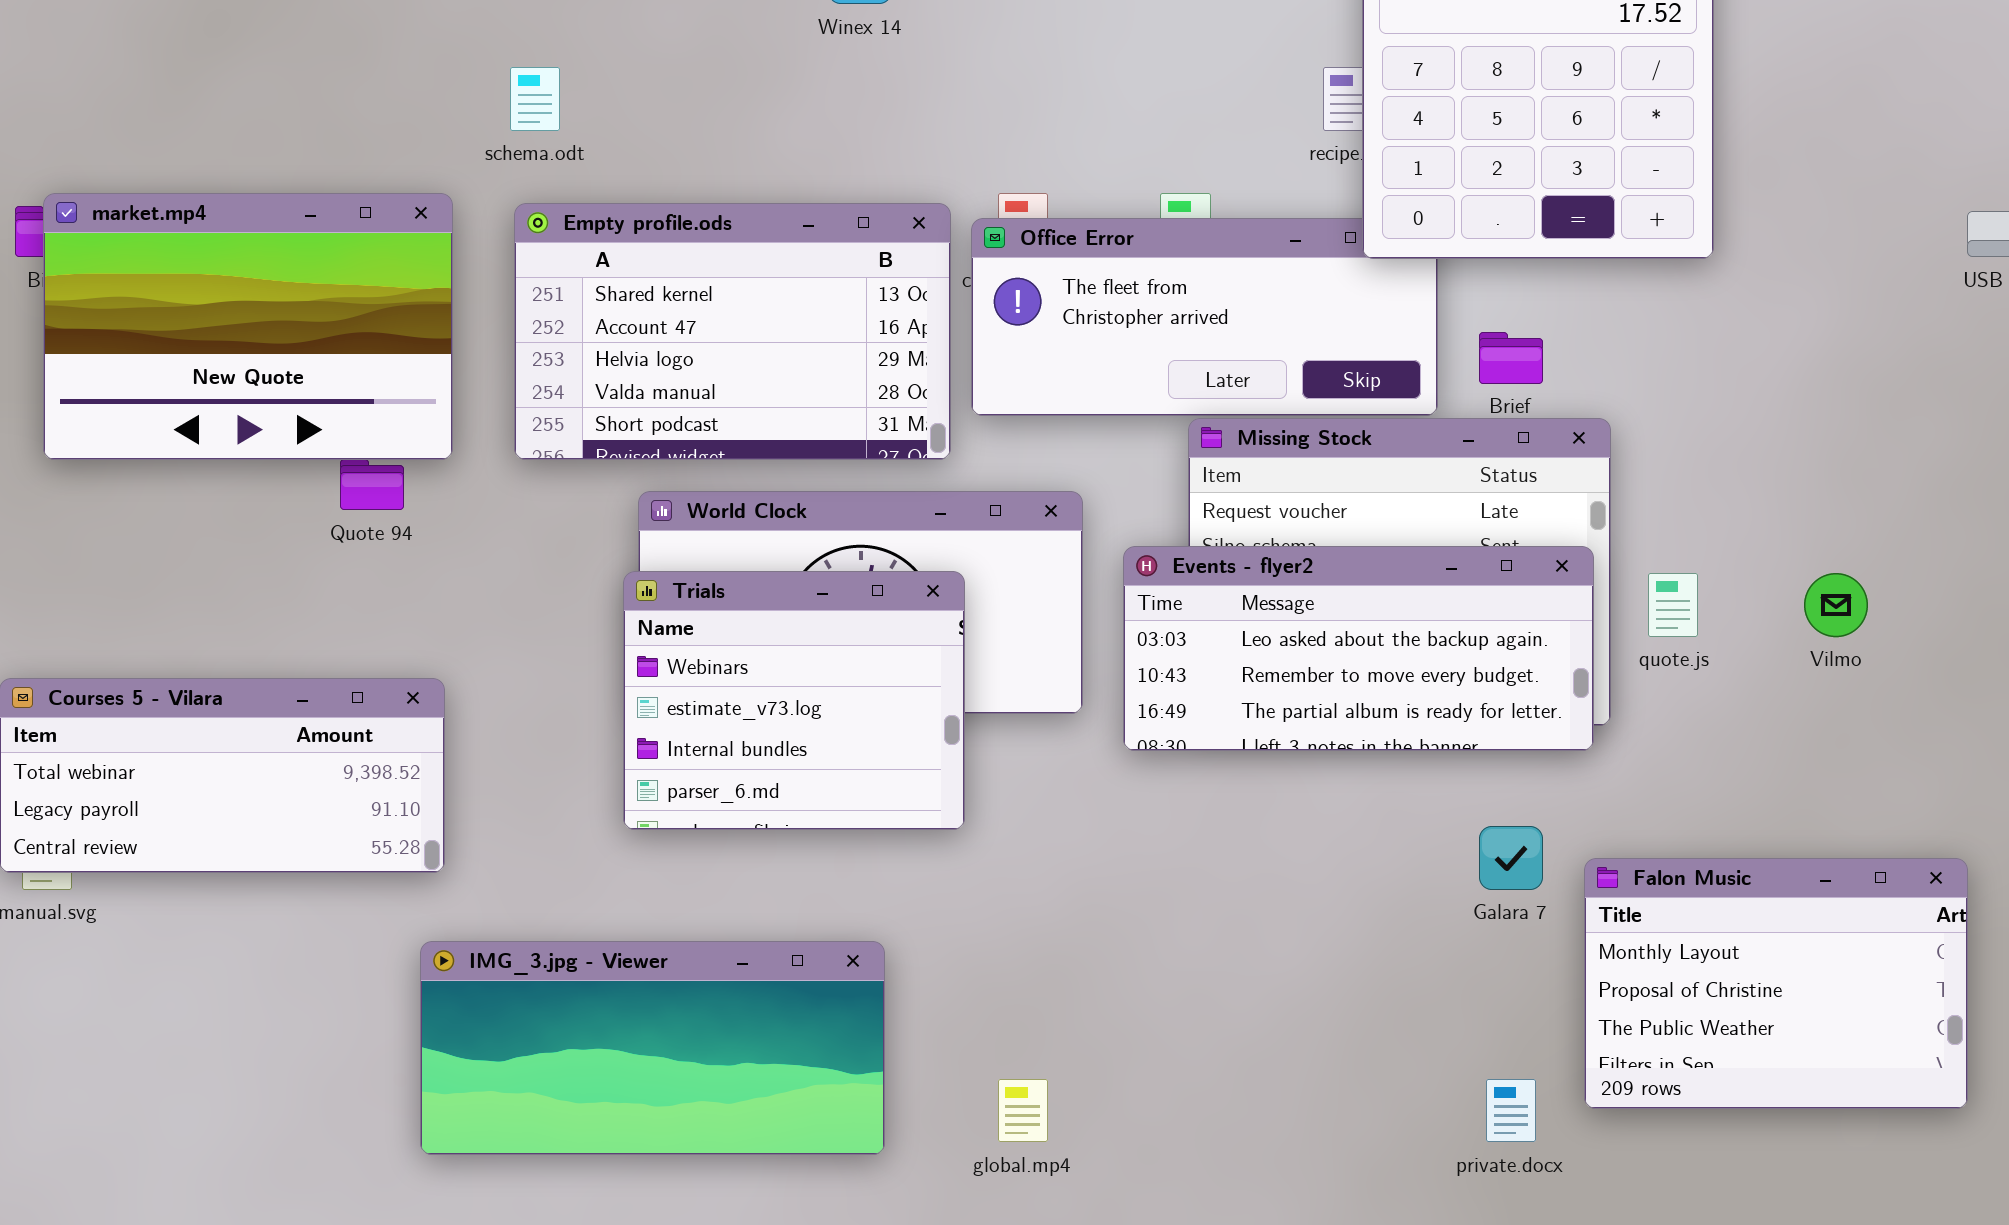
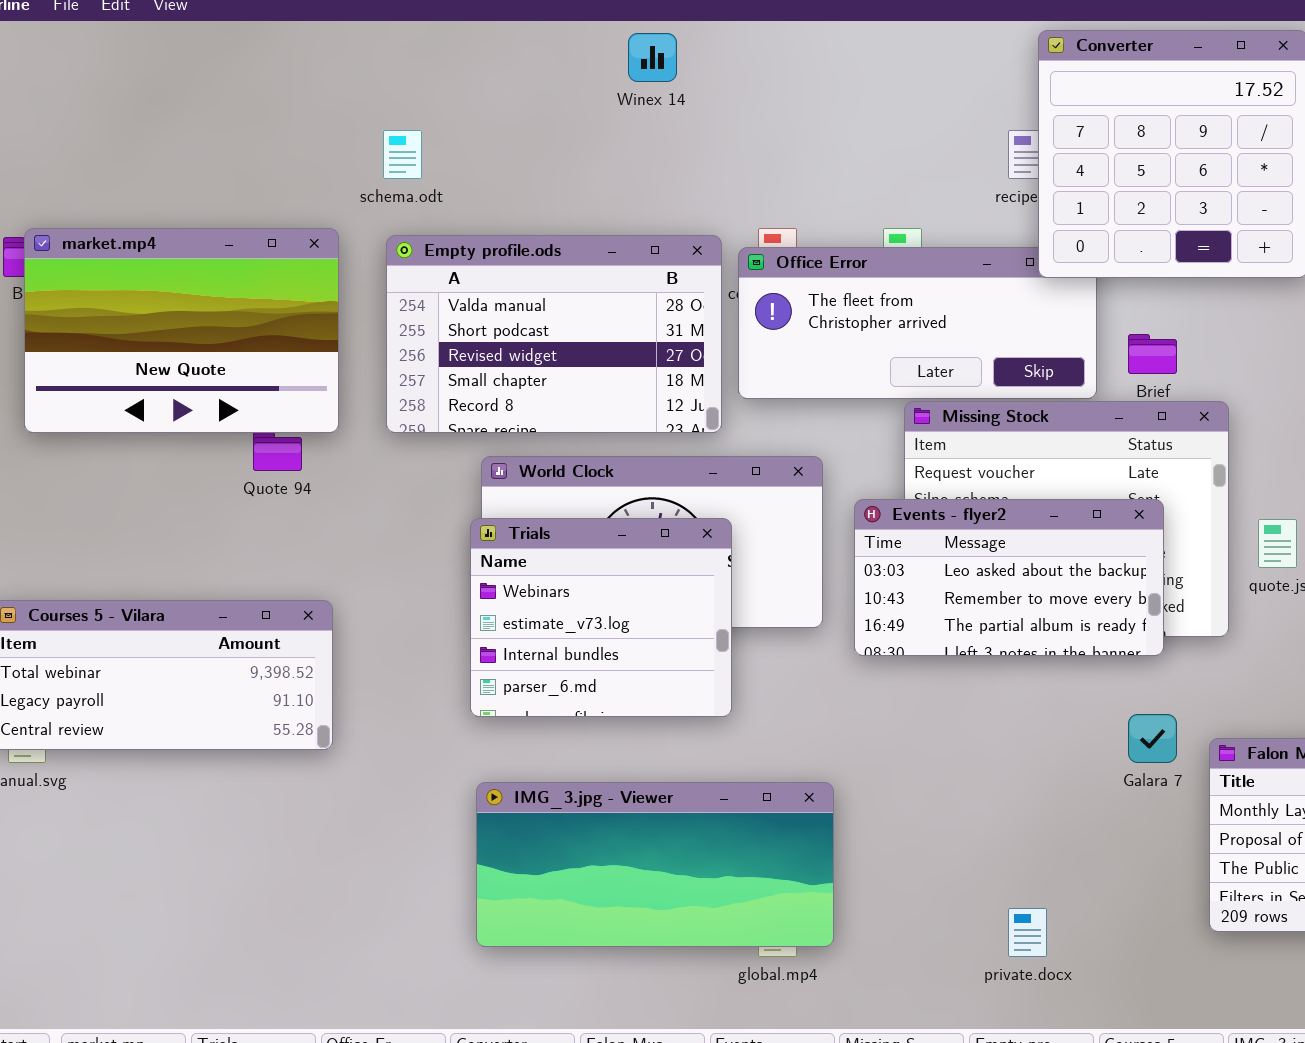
Empty profile.ods: [514,203,951,460] -> [386,235,722,433], scrolled down 3 rows
Events - flyer2: [1123,546,1594,751] -> [854,499,1164,656], resized
IMG_3.jpg - Viewer: [420,941,885,1155] -> [476,782,834,947], moved
private.docx: [1486,1079,1536,1142] -> [1008,908,1047,957], moved

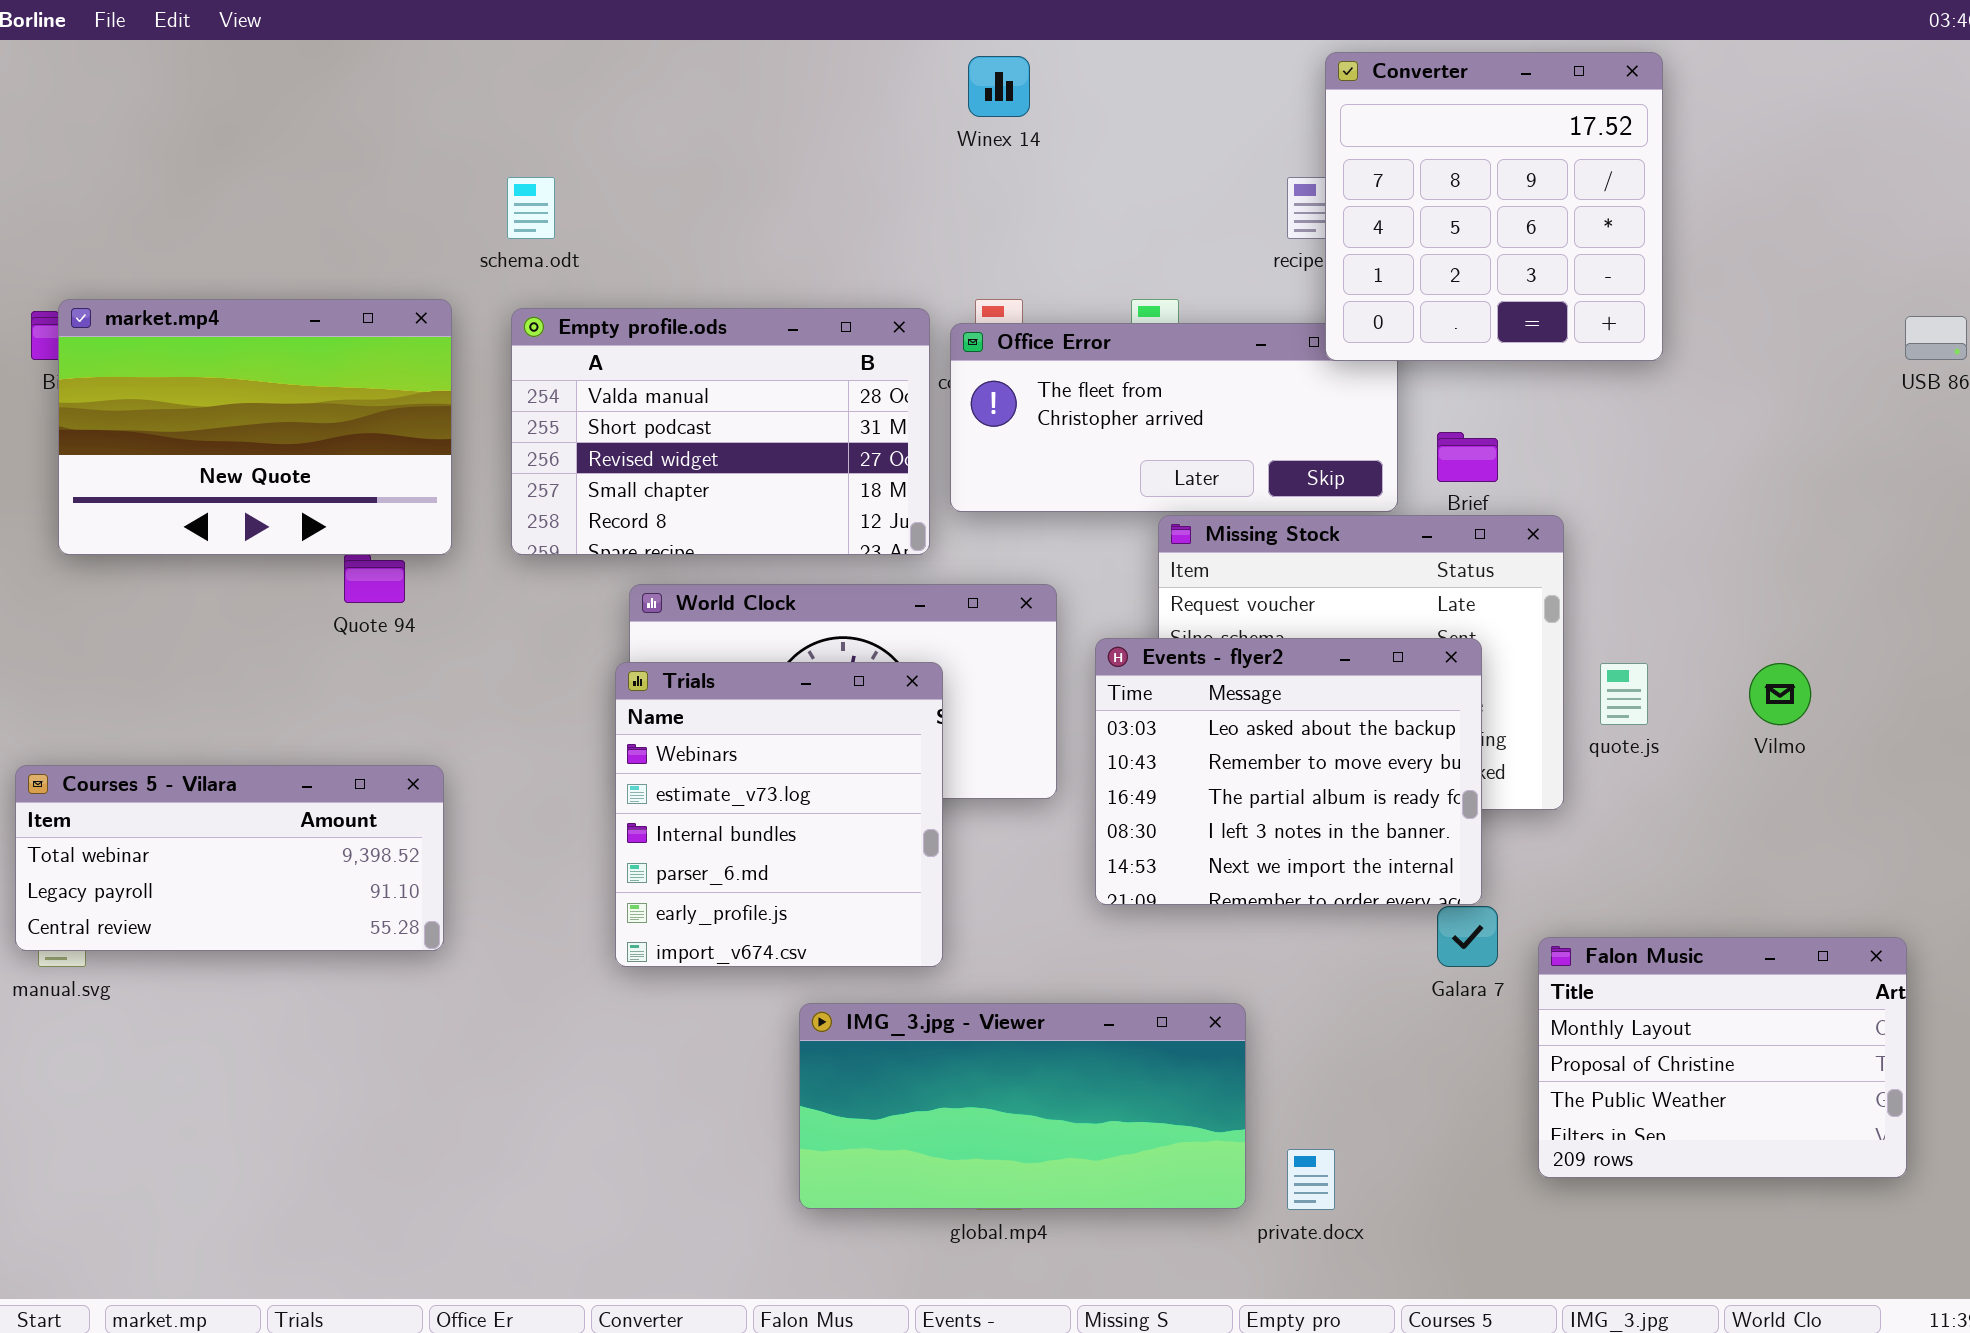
Winex 14: [628,33,677,82] -> [968,56,1030,117], moved
Events - flyer2: [854,499,1164,656] -> [1095,638,1482,905], resized
Trials: [470,518,732,717] -> [615,662,943,967], resized
IMG_3.jpg - Viewer: [476,782,834,947] -> [799,1003,1246,1209], moved

